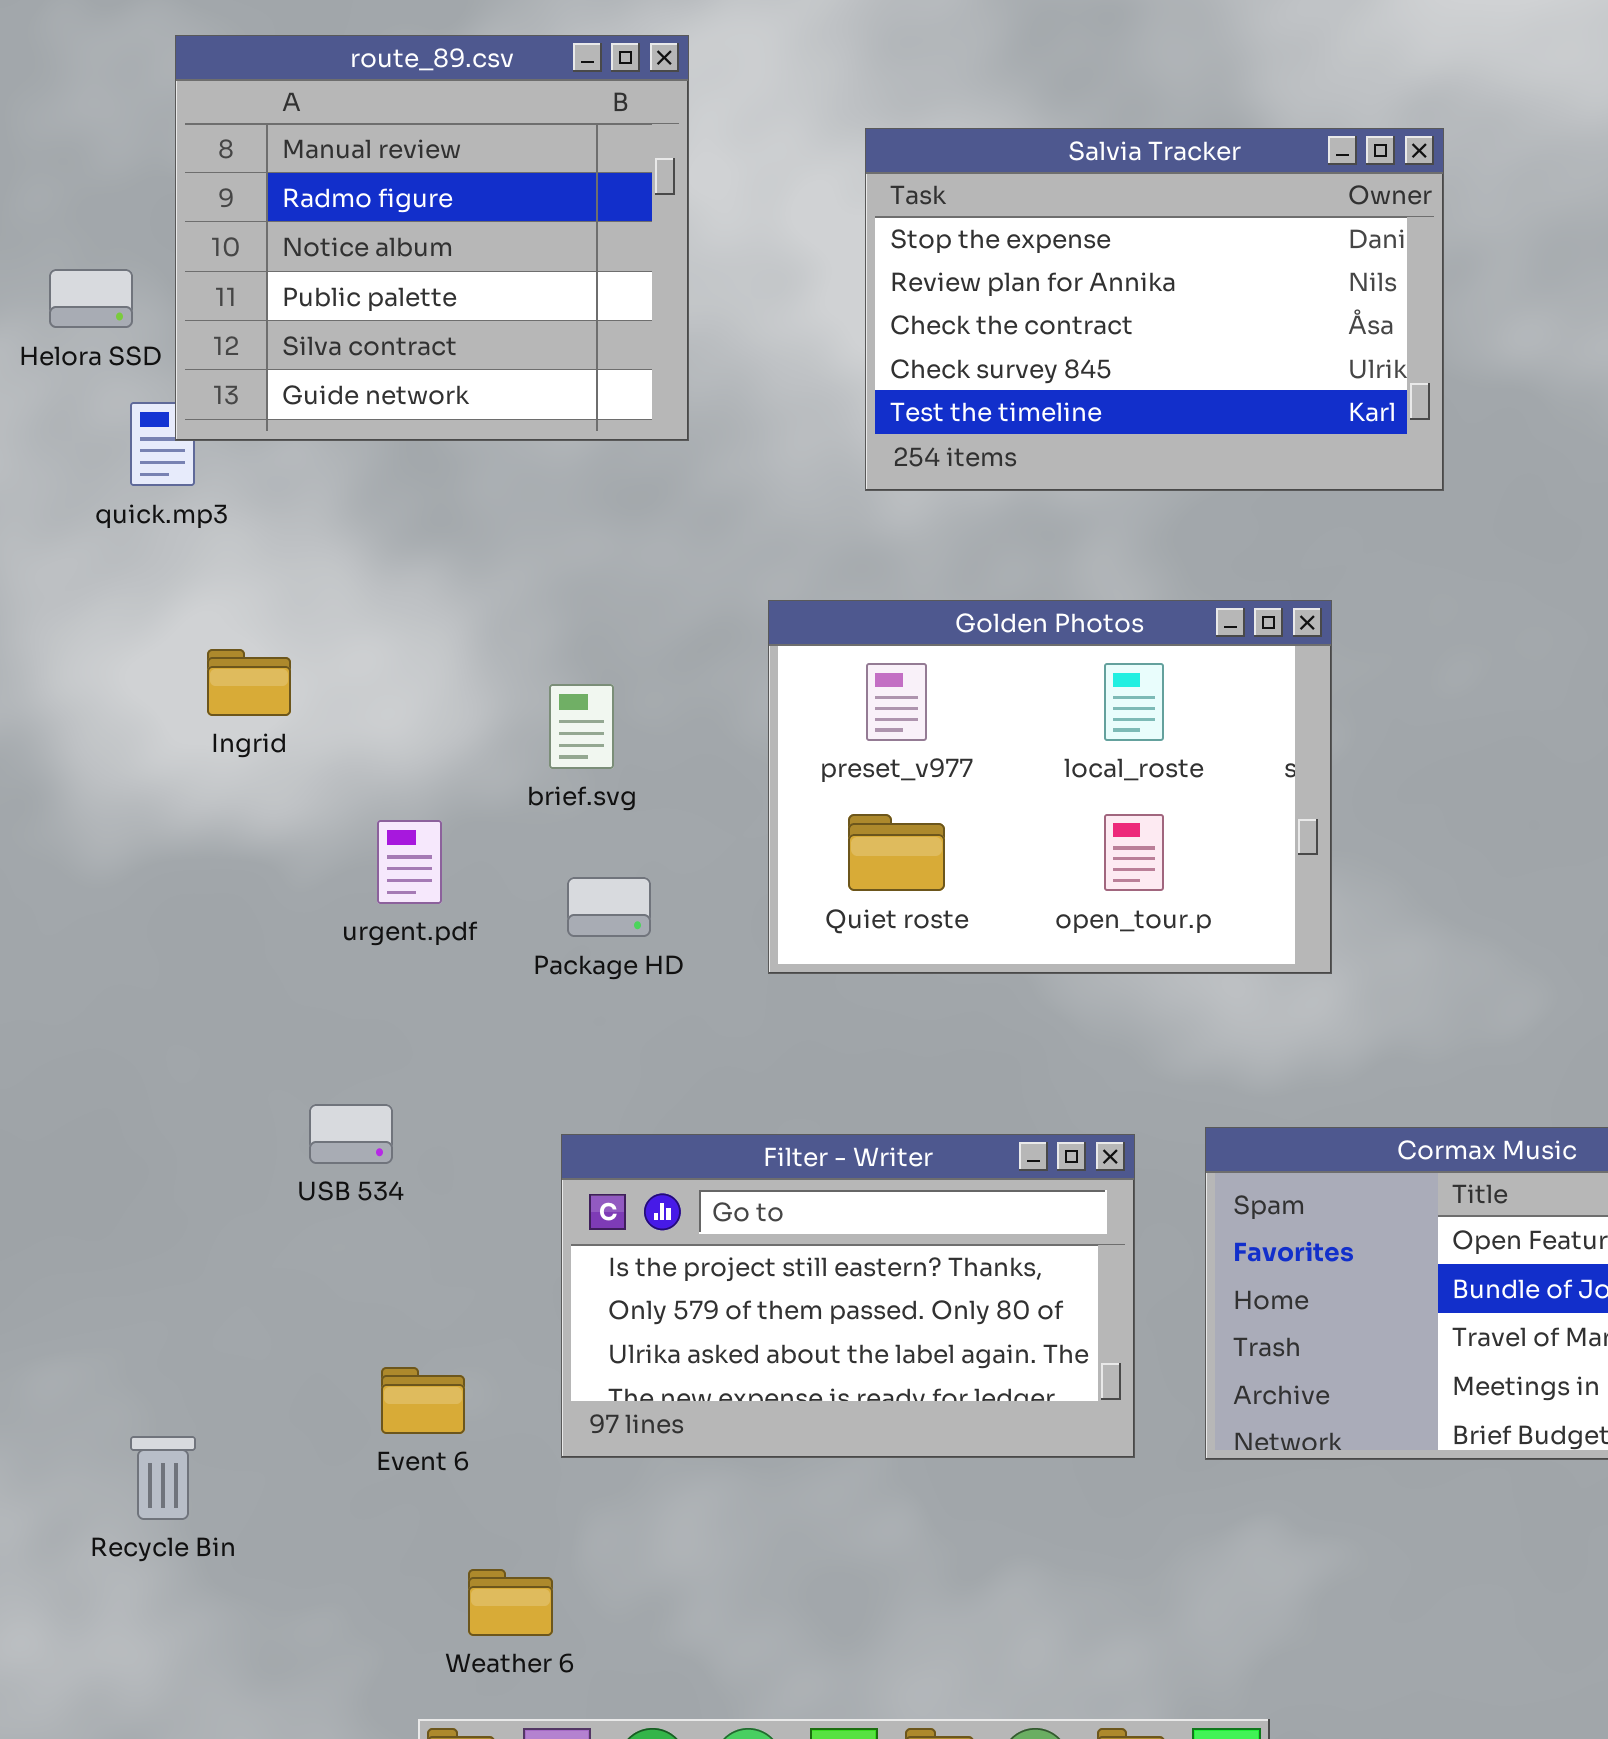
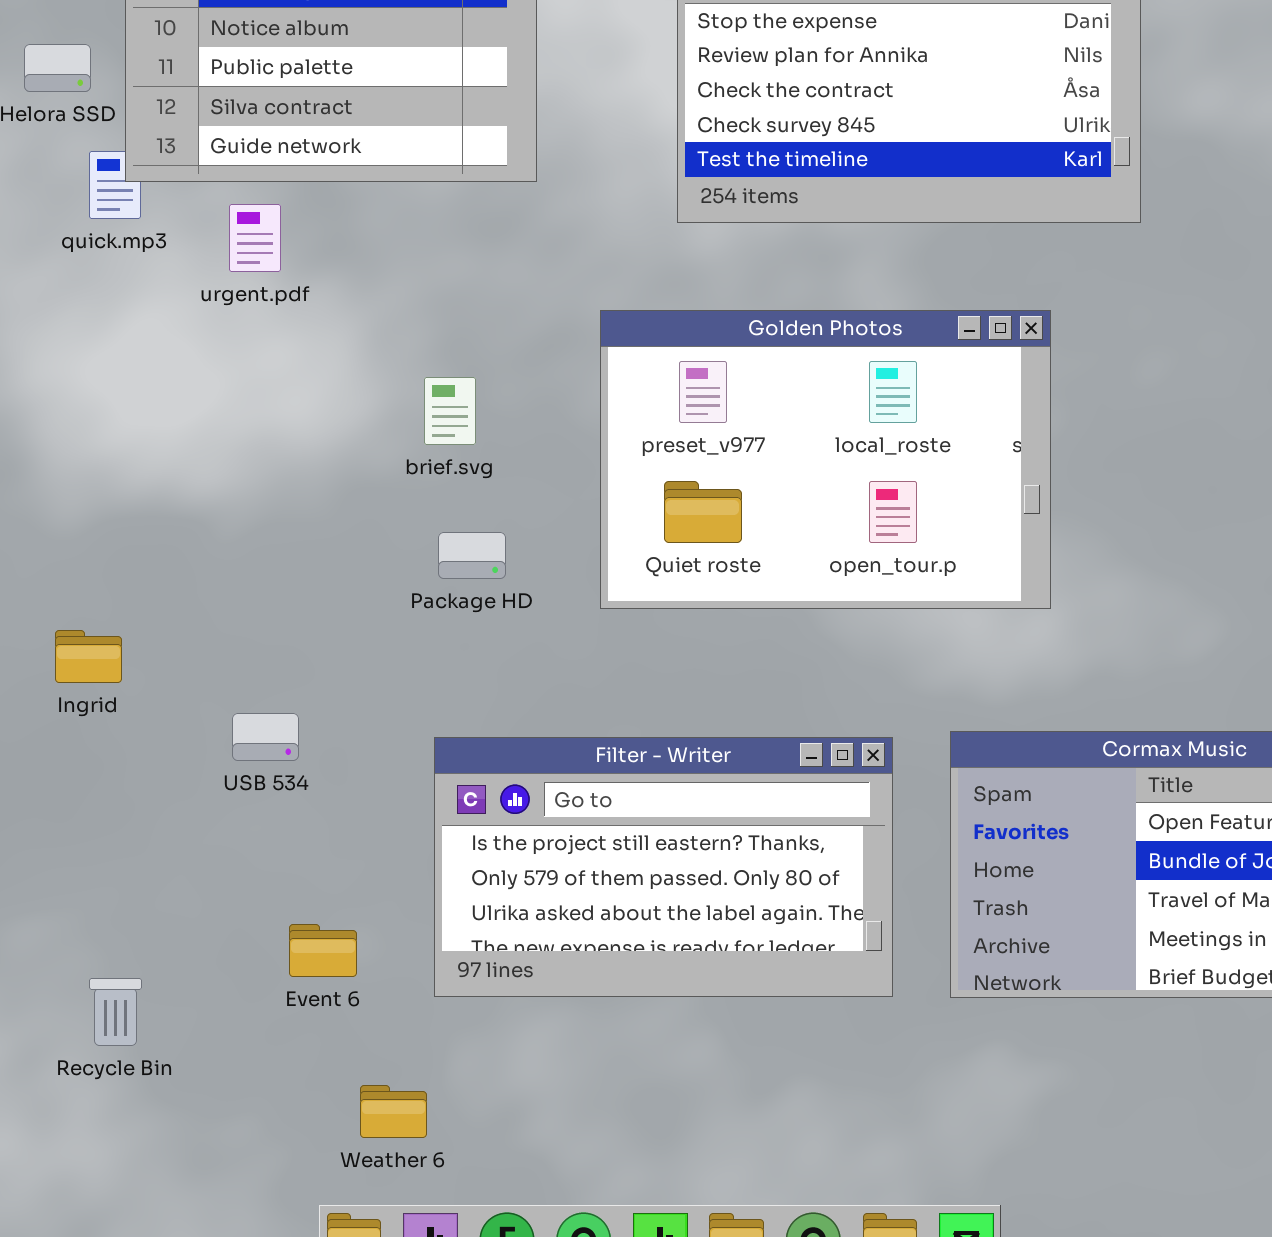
Ingrid: [207,649,291,716] -> [55,630,122,683], moved
urgent.pdf: [377,820,442,904] -> [229,204,281,272], moved

